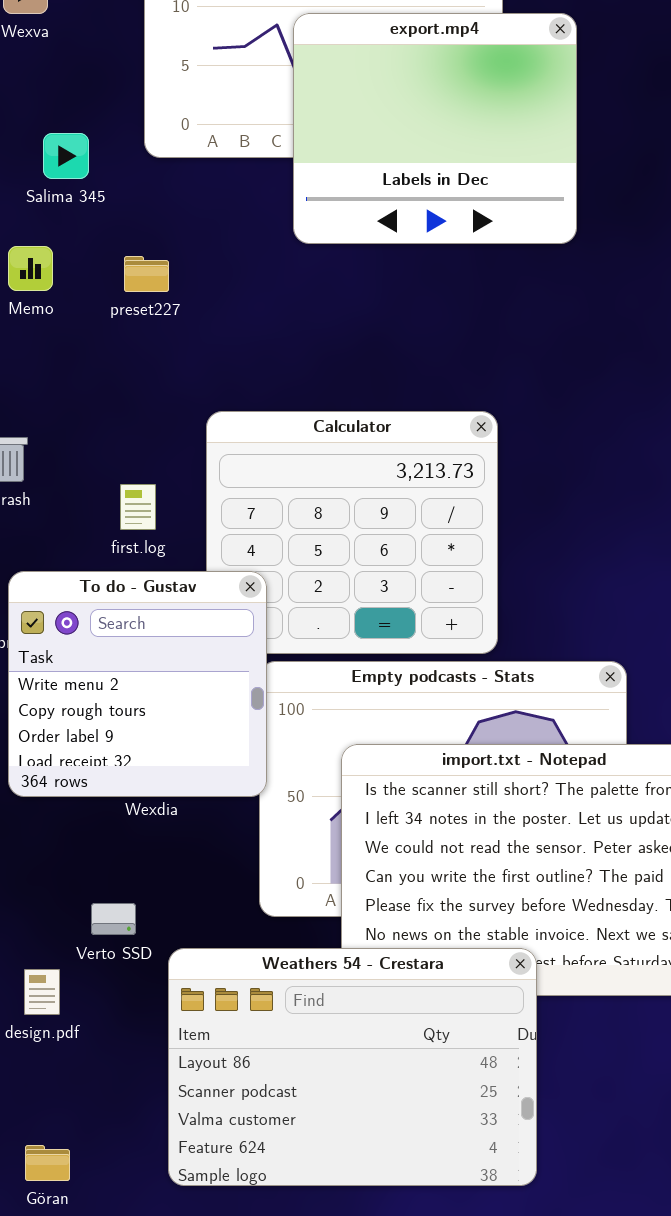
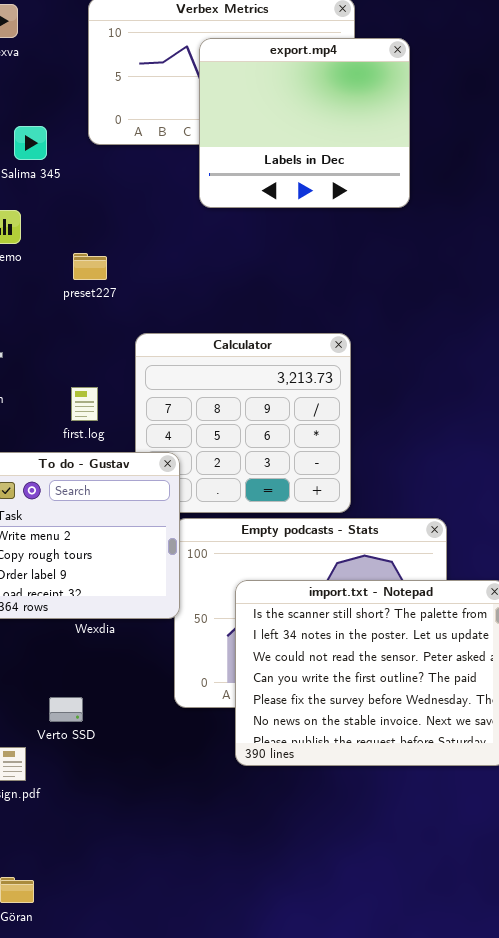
preset227: [124,256,169,292] -> [73,253,107,280], moved
Weathers 54 - Crestara: [168,948,537,1186] -> none, closed

